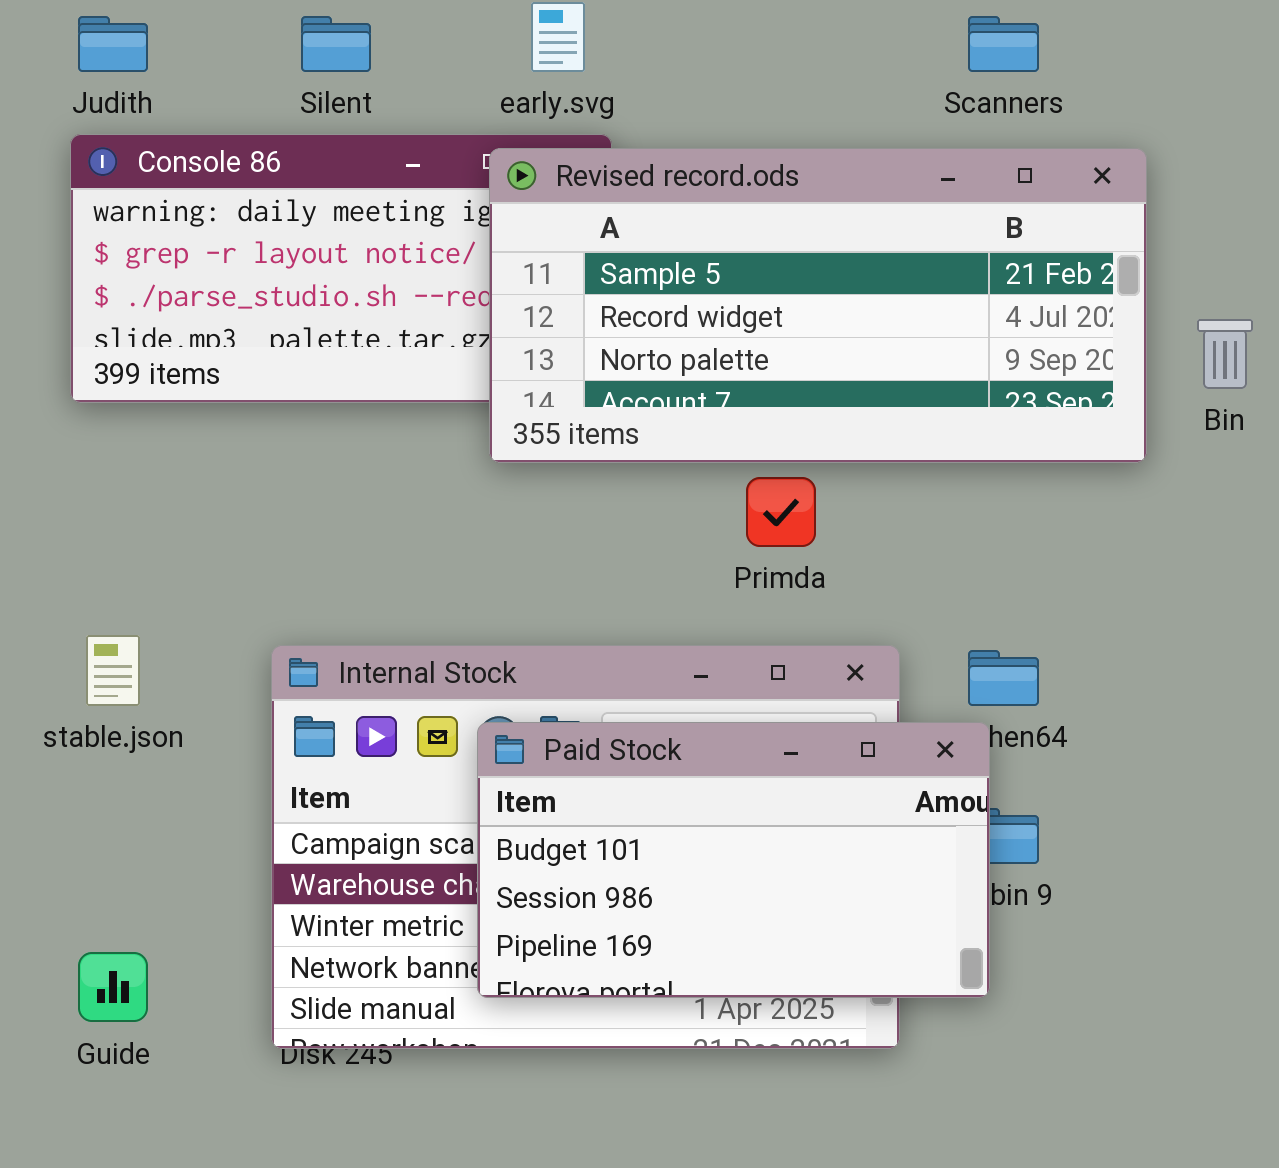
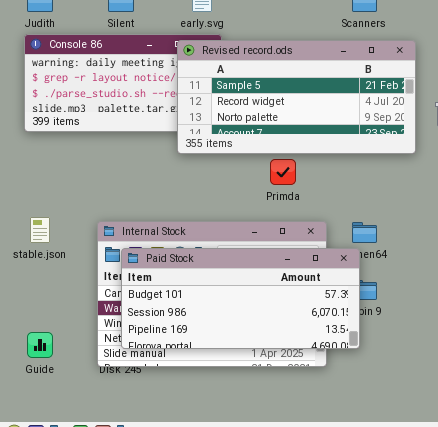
Paid Stock: [477,722,990,998] -> [121,248,360,349], resized

